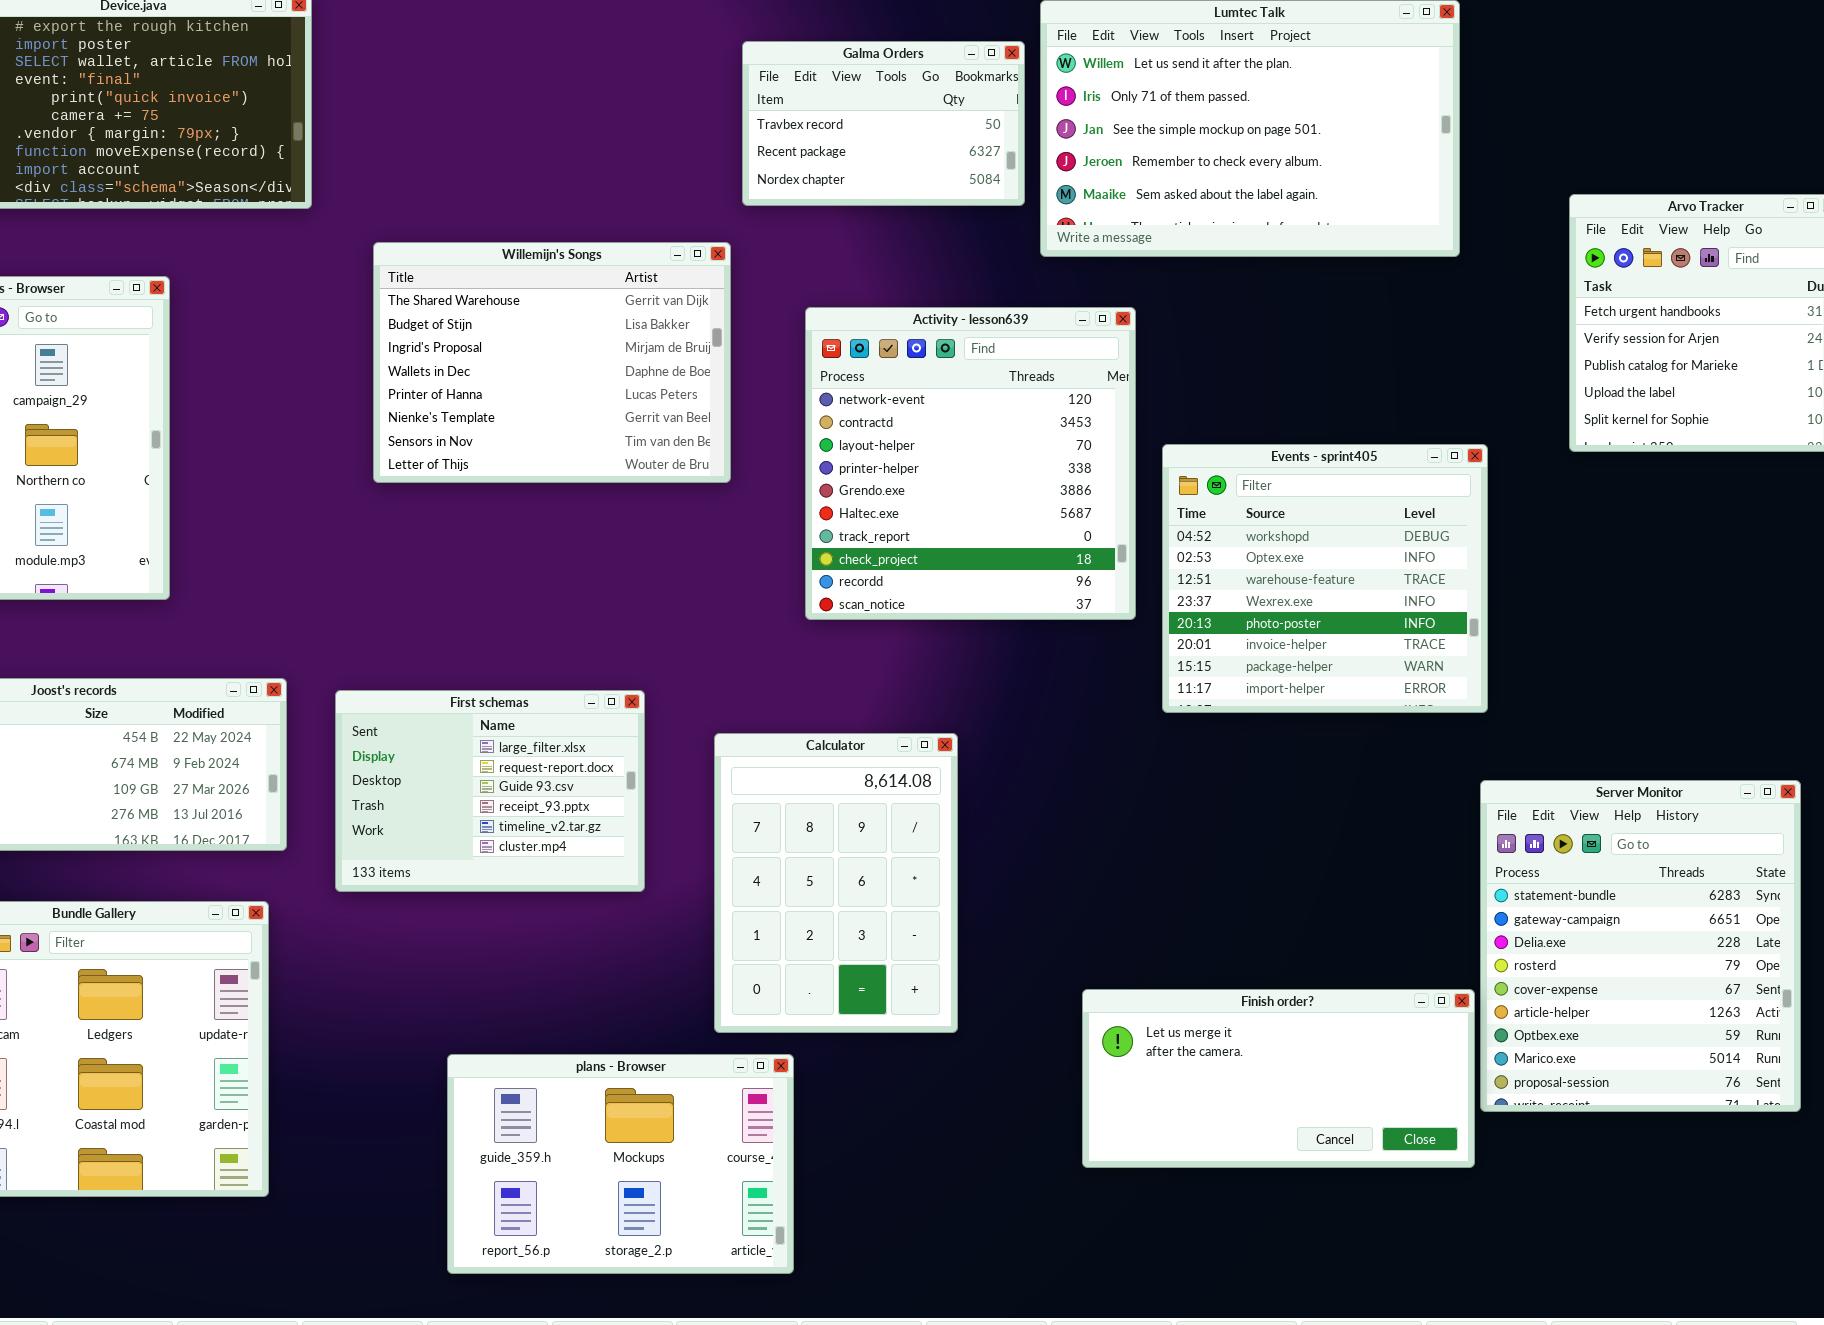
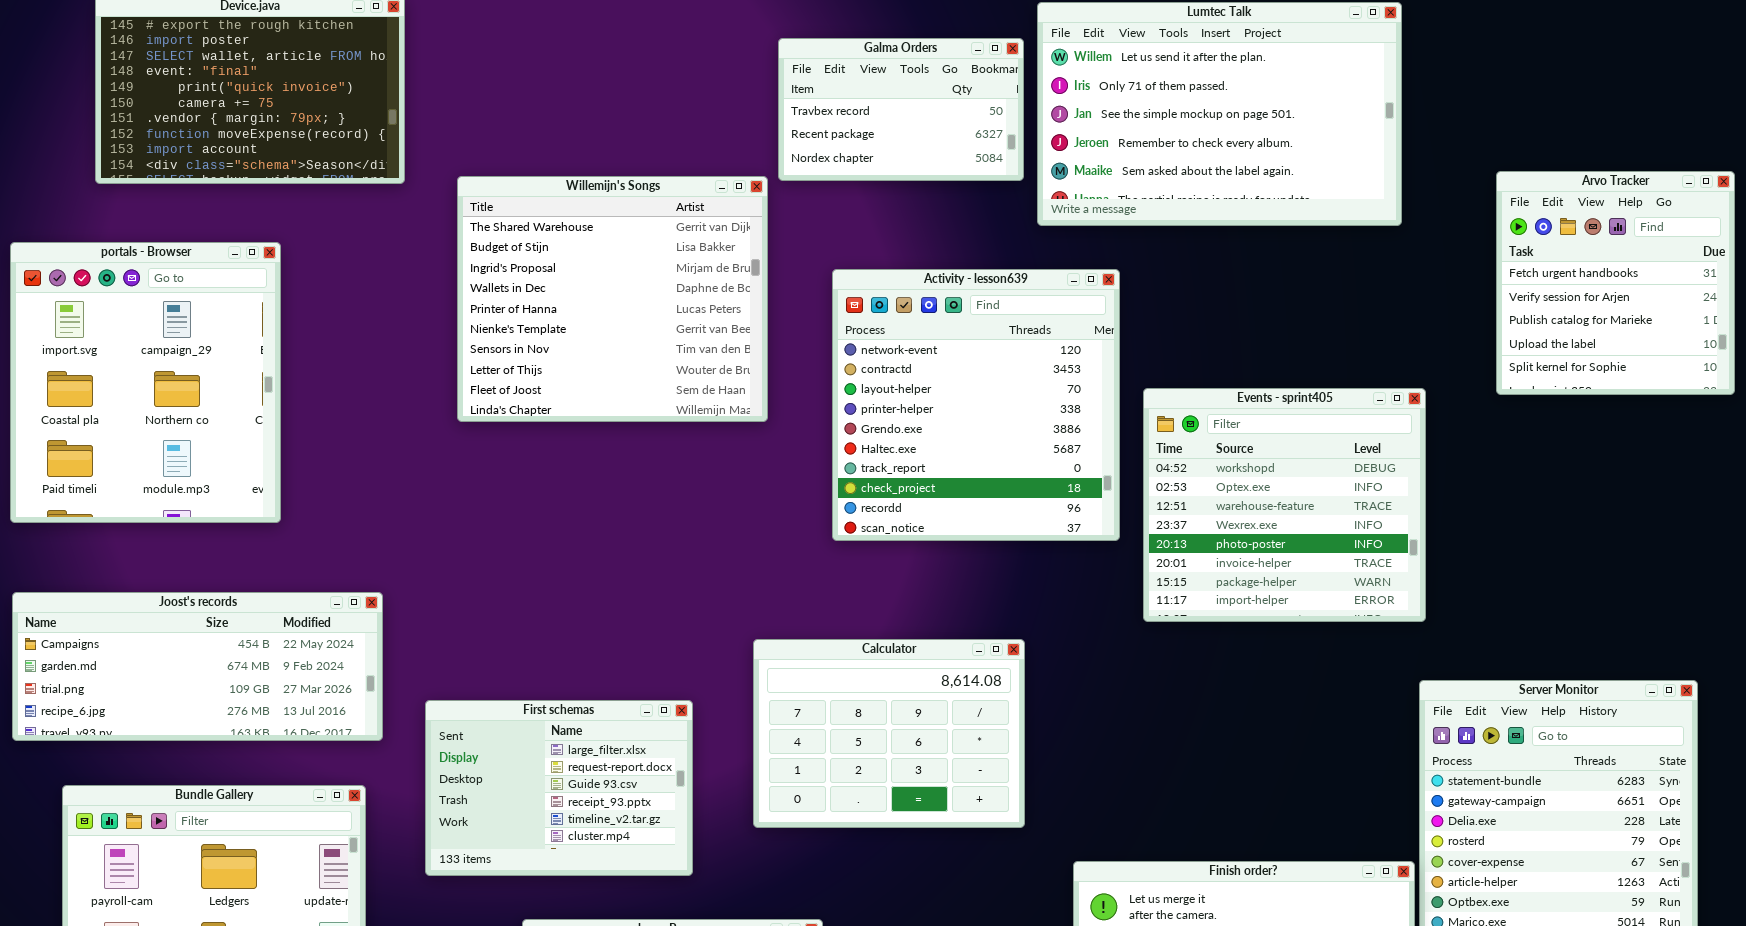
Willemijn's Songs: [373,242,731,483] -> [457,176,768,422], resized
First schemas: [335,690,645,892] -> [425,700,693,876], moved
Calculator: [714,733,958,1033] -> [753,639,1025,828], resized

